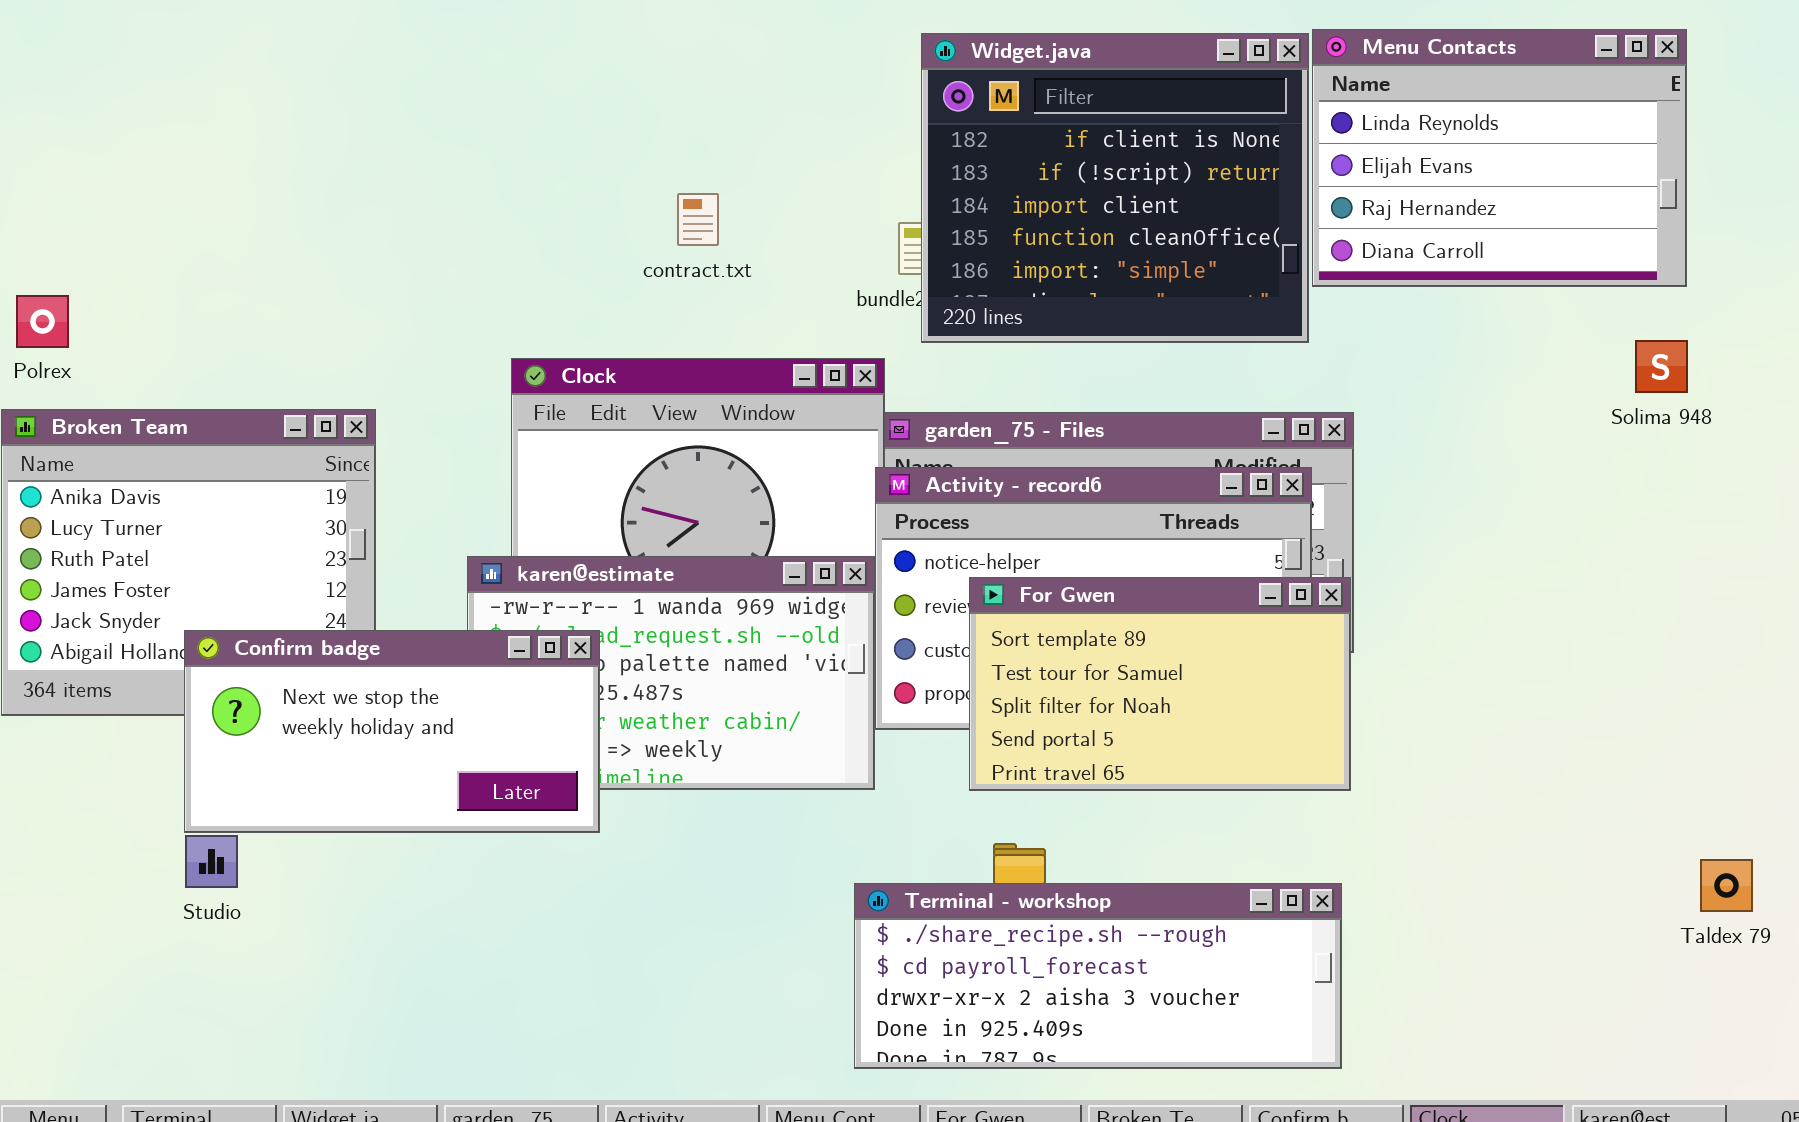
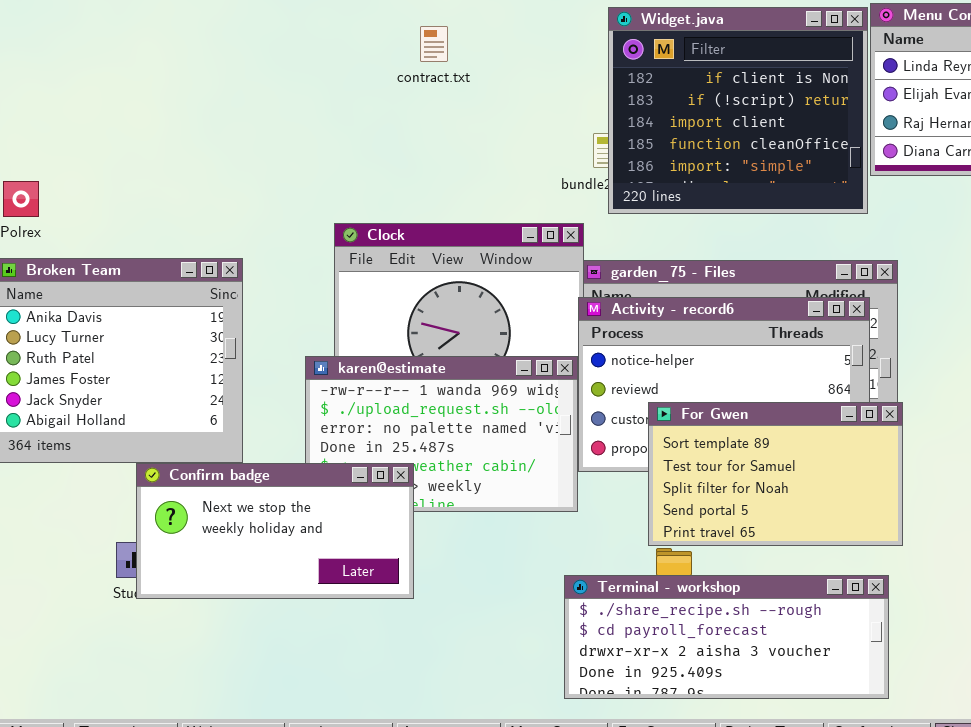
contract.txt: [677,193,719,246] -> [420,26,448,62], moved
For Gwen: [969,577,1351,791] -> [648,402,903,546], moved
Confirm badge: [184,630,600,833] -> [136,463,414,599], moved

